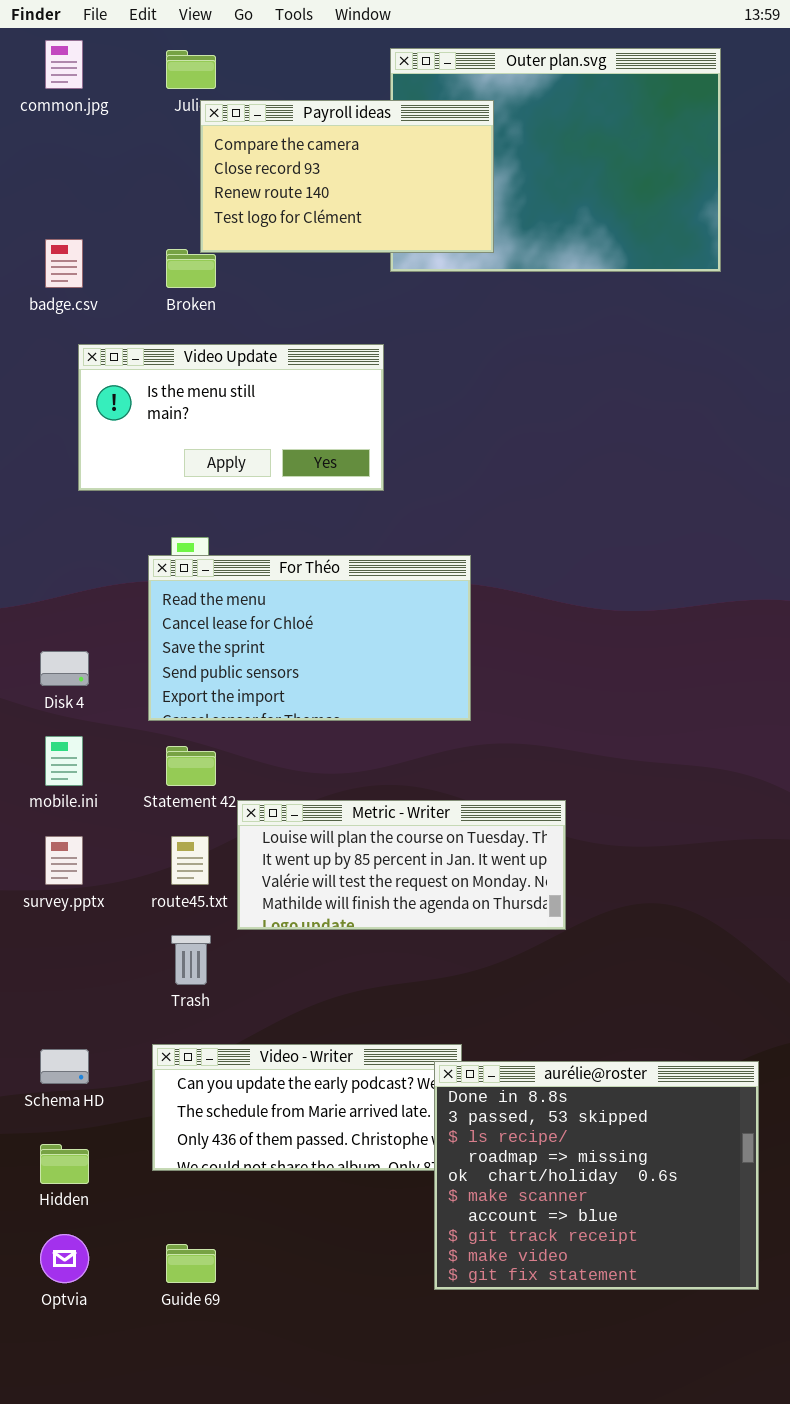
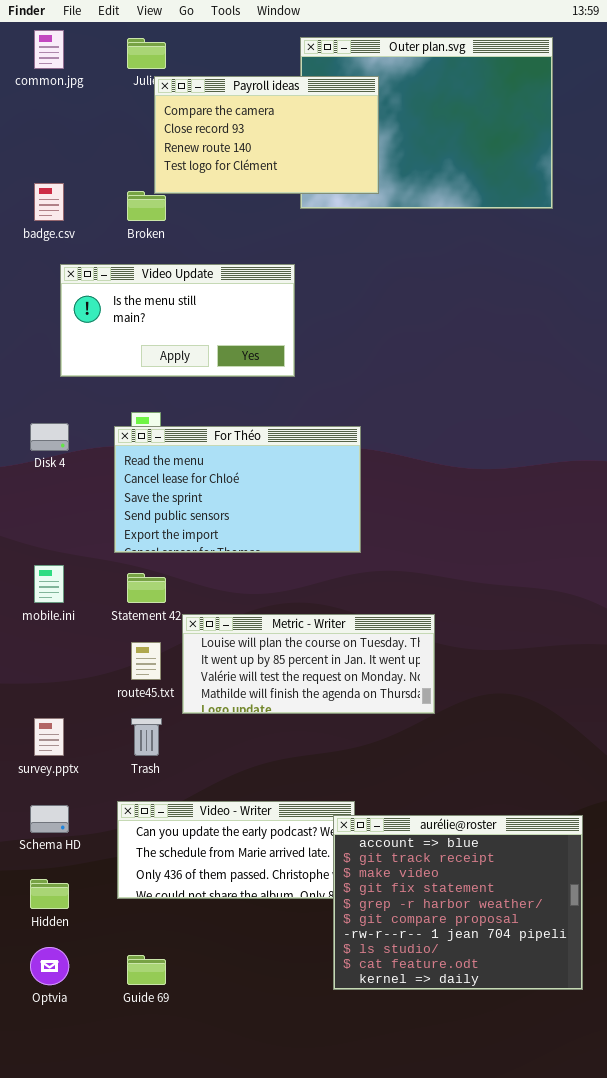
Disk 4: [40,651,89,686] -> [30,423,69,451], moved
survey.pptx: [45,836,83,885] -> [34,718,64,756], moved
aurélie@roster: [434,1061,759,1290] -> [333,815,583,990], scrolled down 6 rows

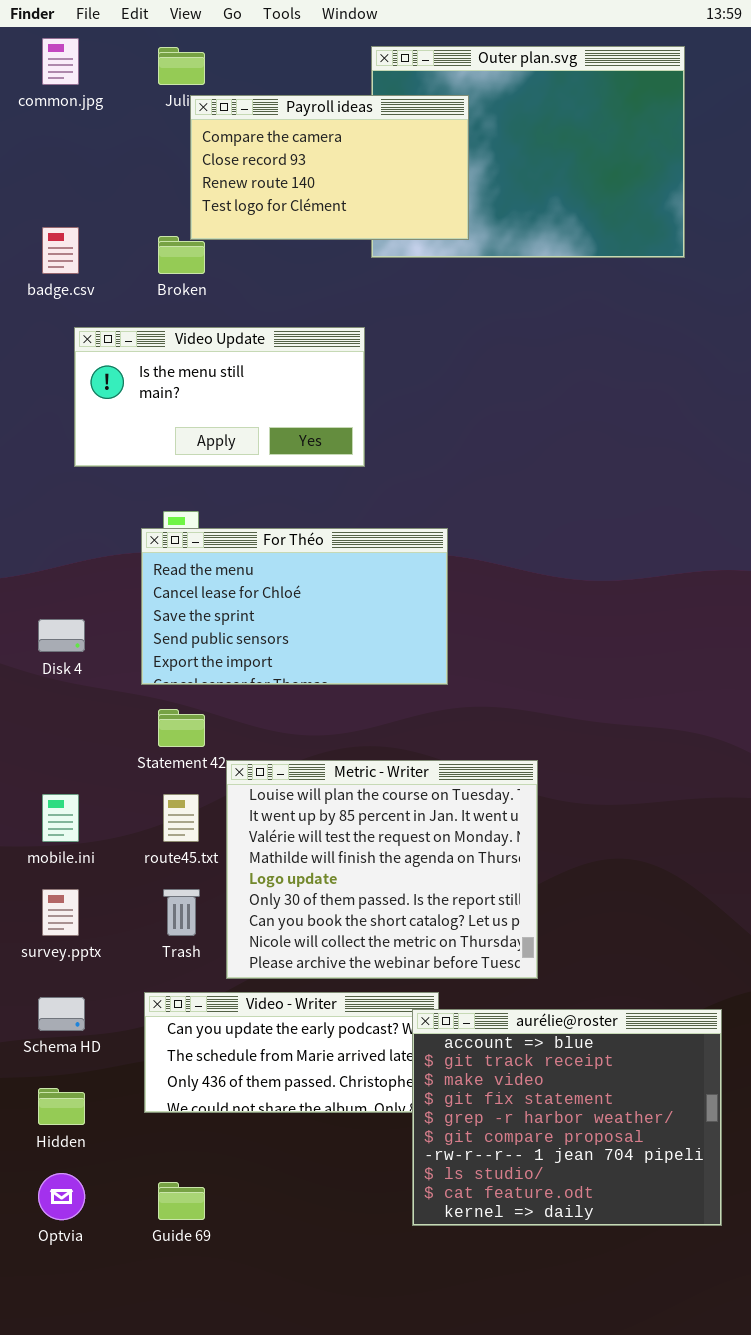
Disk 4: [30,423,69,451] -> [38,619,85,652], moved
mobile.ini: [34,565,64,603] -> [42,794,79,842], moved
Metric - Writer: [182,614,435,714] -> [226,760,538,979], resized

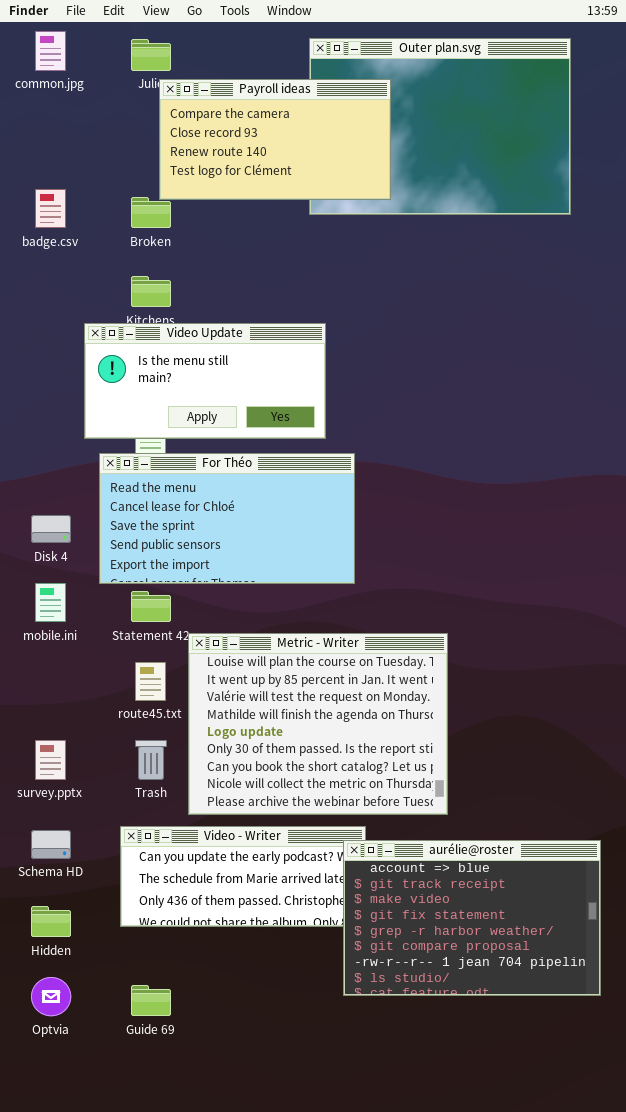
Video Update: [74,327,365,467] -> [84,323,326,439], moved
For Théo: [141,528,448,685] -> [99,453,355,584], moved
mobile.ini: [42,794,79,842] -> [35,583,66,622], moved
aurélie@roster: [412,1009,722,1226] -> [343,840,601,996], resized

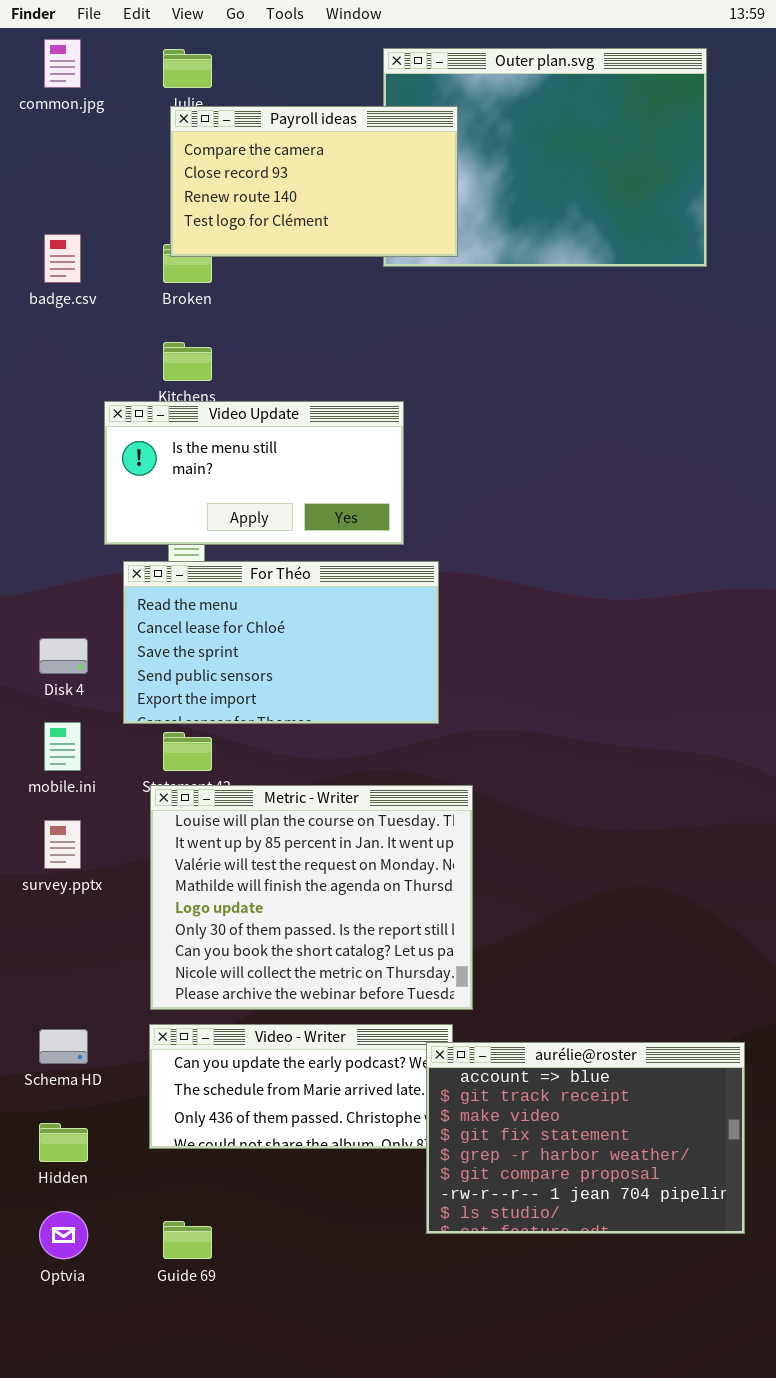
Payroll ideas: [159,79,391,200] -> [170,106,458,257], moved
Metric - Writer: [188,633,448,815] -> [150,785,473,1010], moved
survey.pptx: [35,740,66,780] -> [44,820,81,869], moved

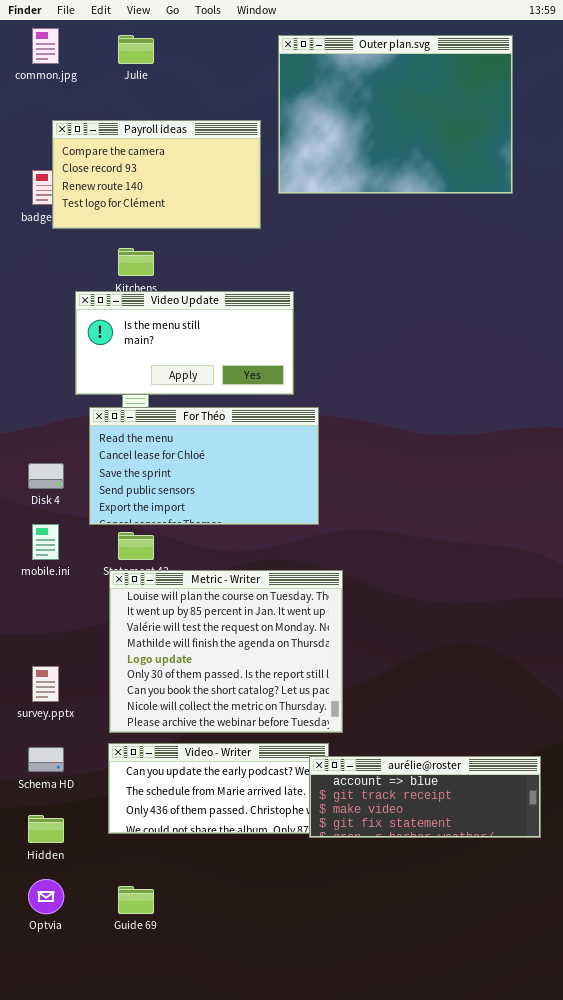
Payroll ideas: [170,106,458,257] -> [52,120,261,229], moved
survey.pptx: [44,820,81,869] -> [32,666,59,702], moved
aurélie@roster: [426,1042,745,1234] -> [309,756,541,838], resized

